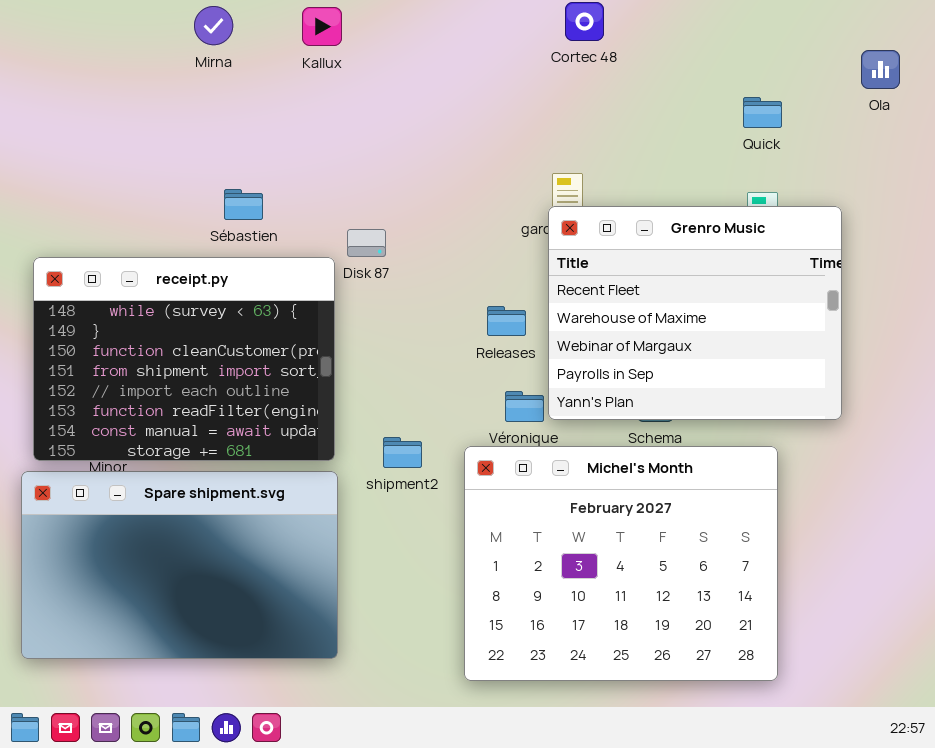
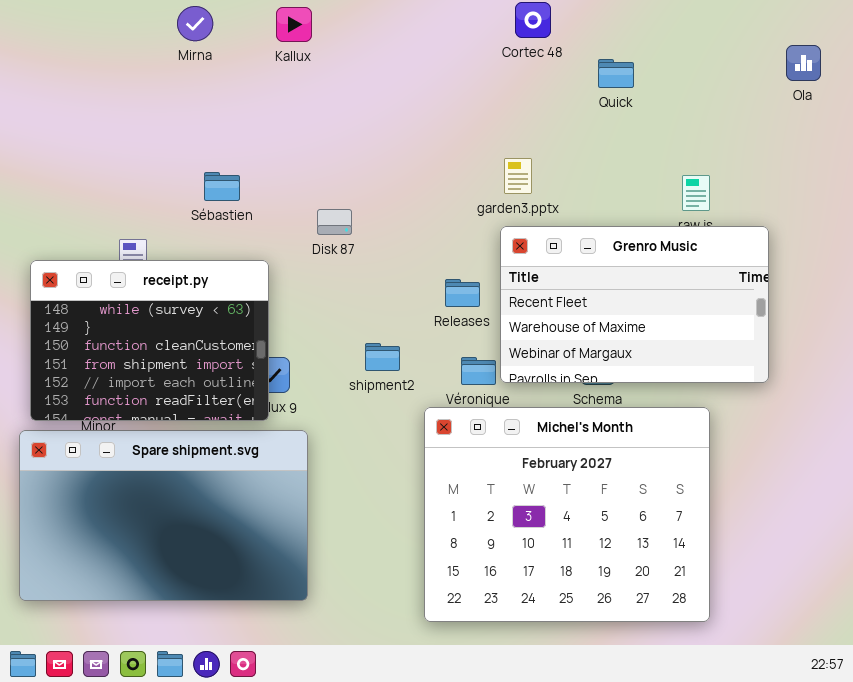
Quick: [743,97,782,128] -> [598,59,634,88], moved
Grenro Music: [548,206,842,420] -> [500,226,769,383], resized
receipt.py: [33,257,335,461] -> [30,260,269,421], resized
shipment2: [383,437,422,468] -> [365,343,400,371], moved

